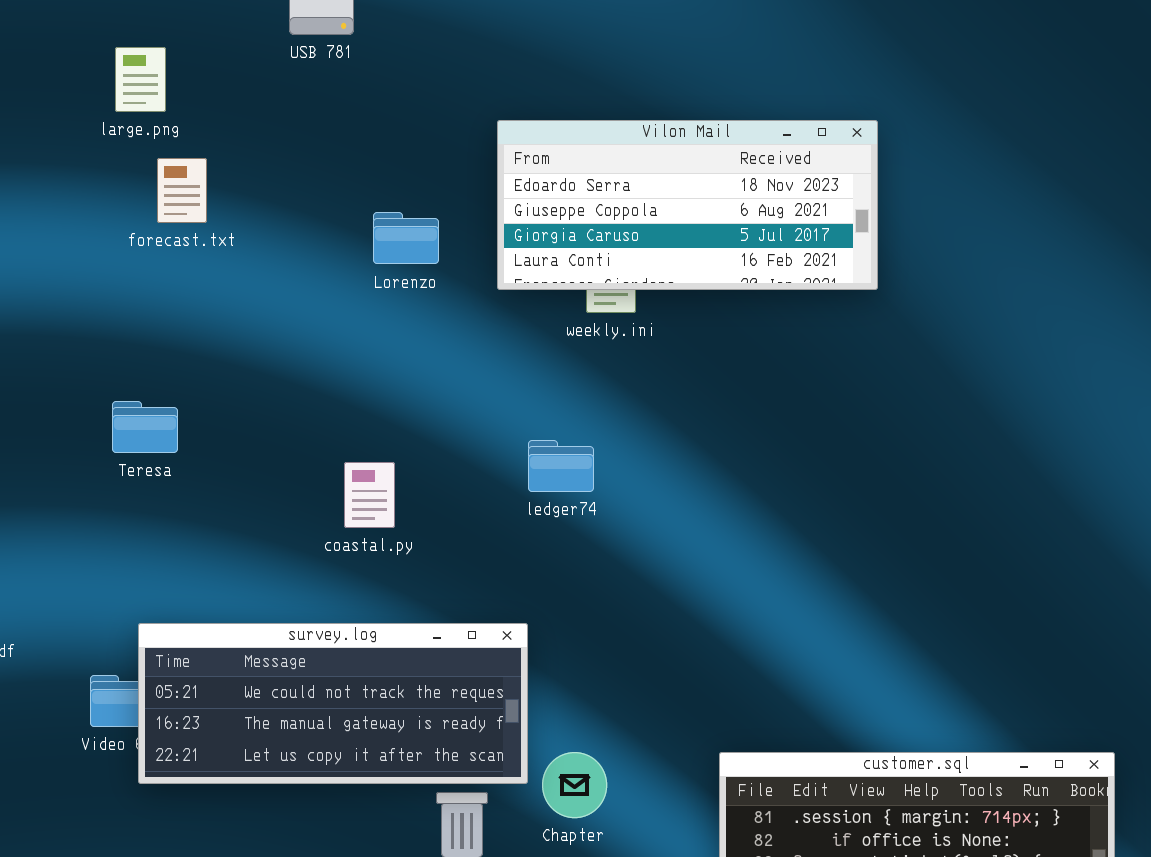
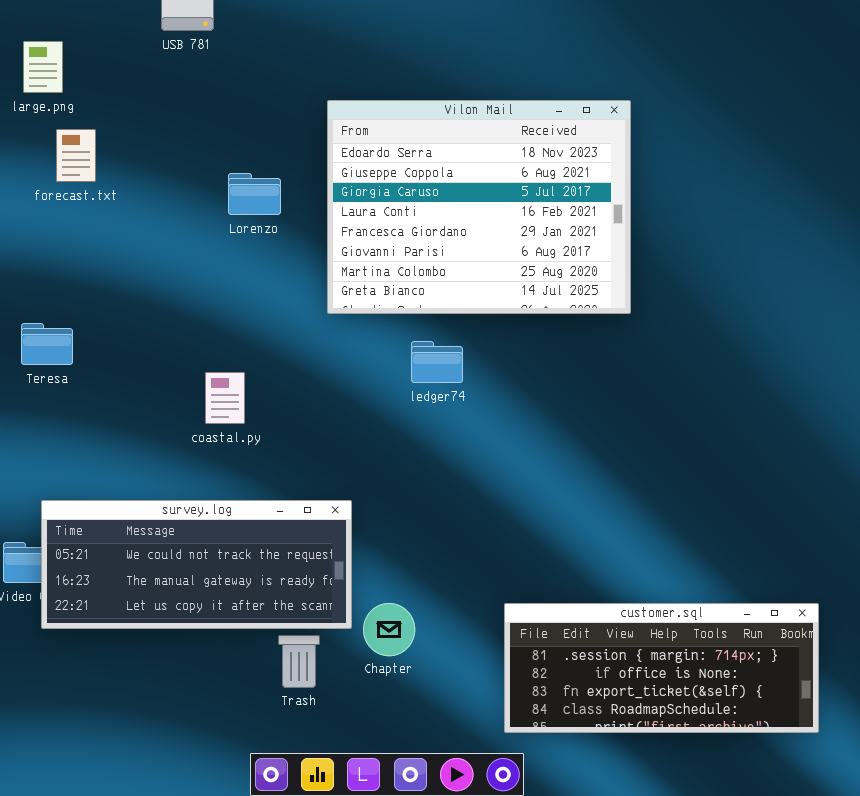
Vilon Mail: [497,120,878,290] -> [327,100,631,314], resized
ledger74: [528,440,594,492] -> [411,341,463,383], moved

